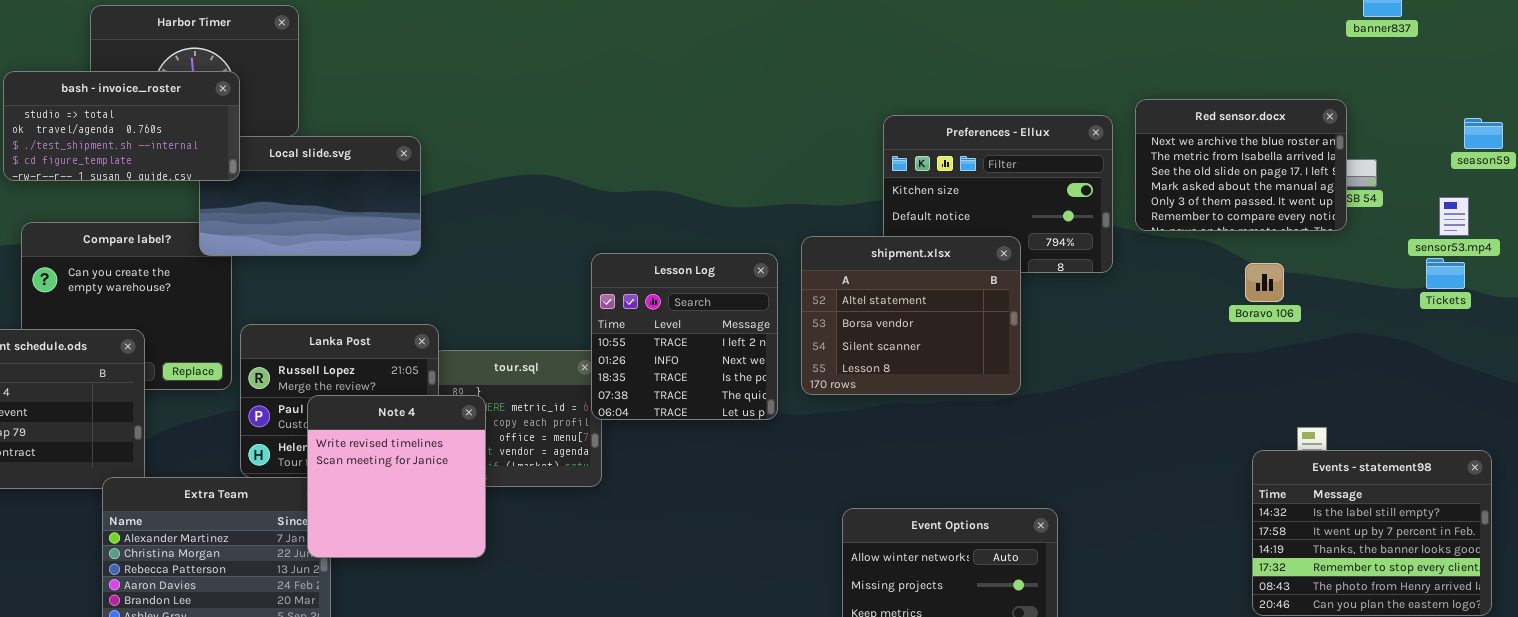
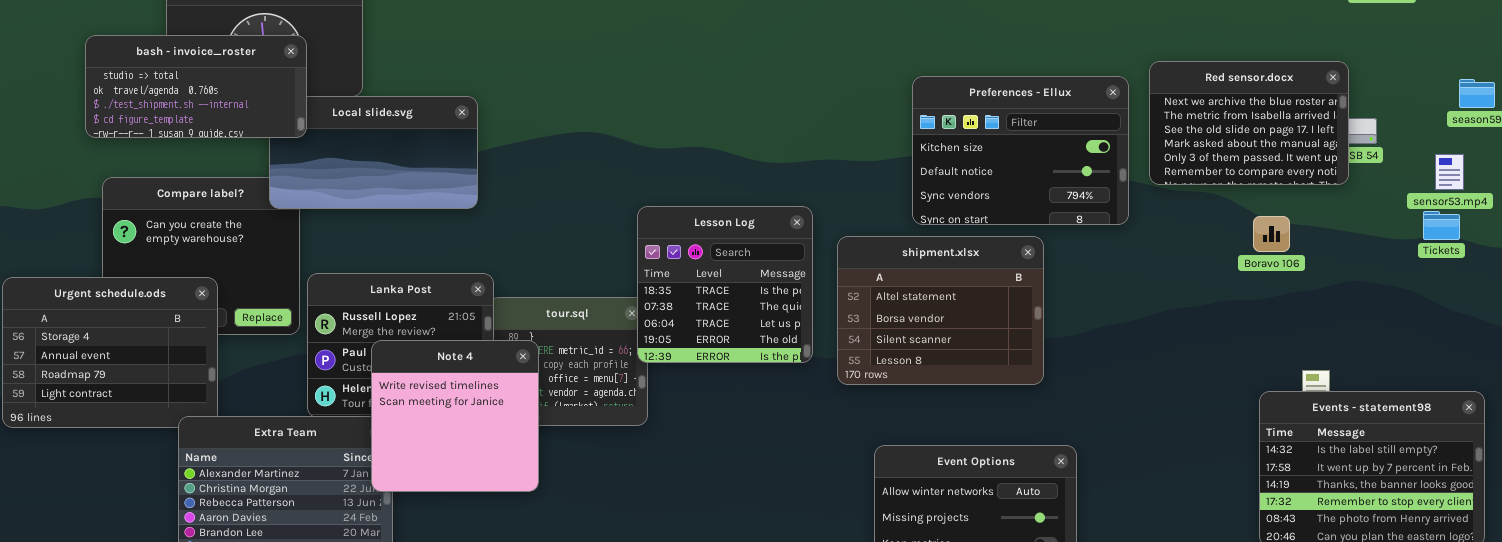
shipment.xlsx: [801,236,1021,395] -> [837,236,1044,385], moved
Lesson Log: [591,253,778,420] -> [637,206,813,363], scrolled down 2 rows

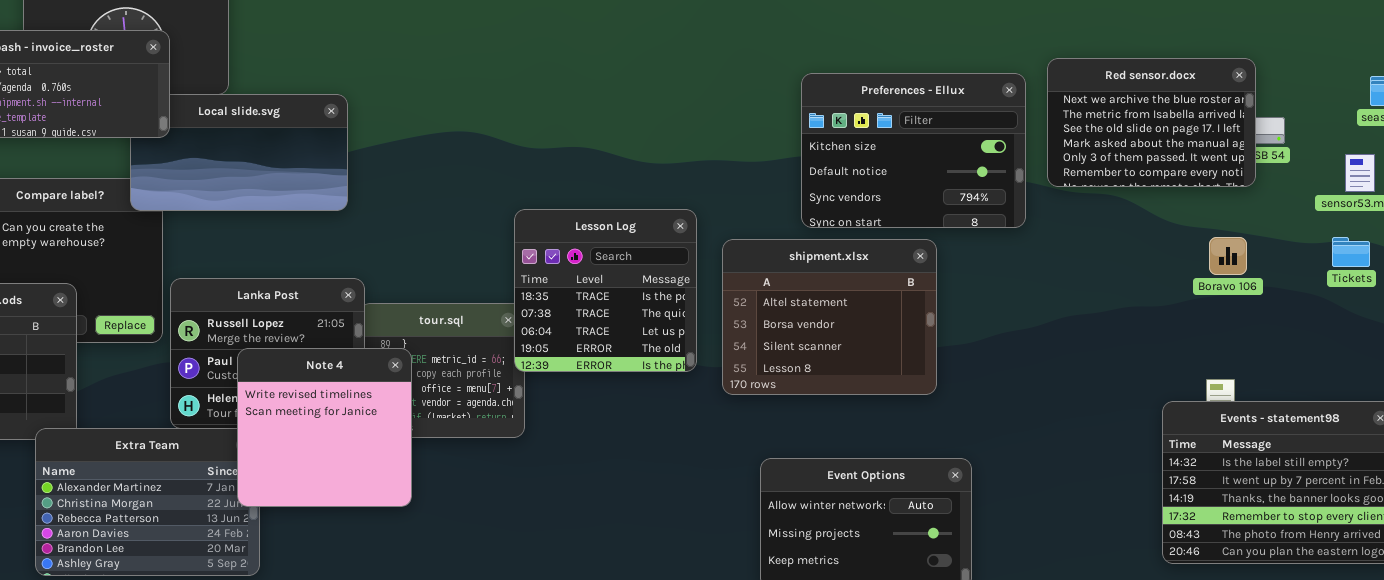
Tickets: [1423,211,1460,240] -> [1332,237,1370,267], moved
Boravo 106: [1253,216,1290,252] -> [1209,237,1247,275], moved

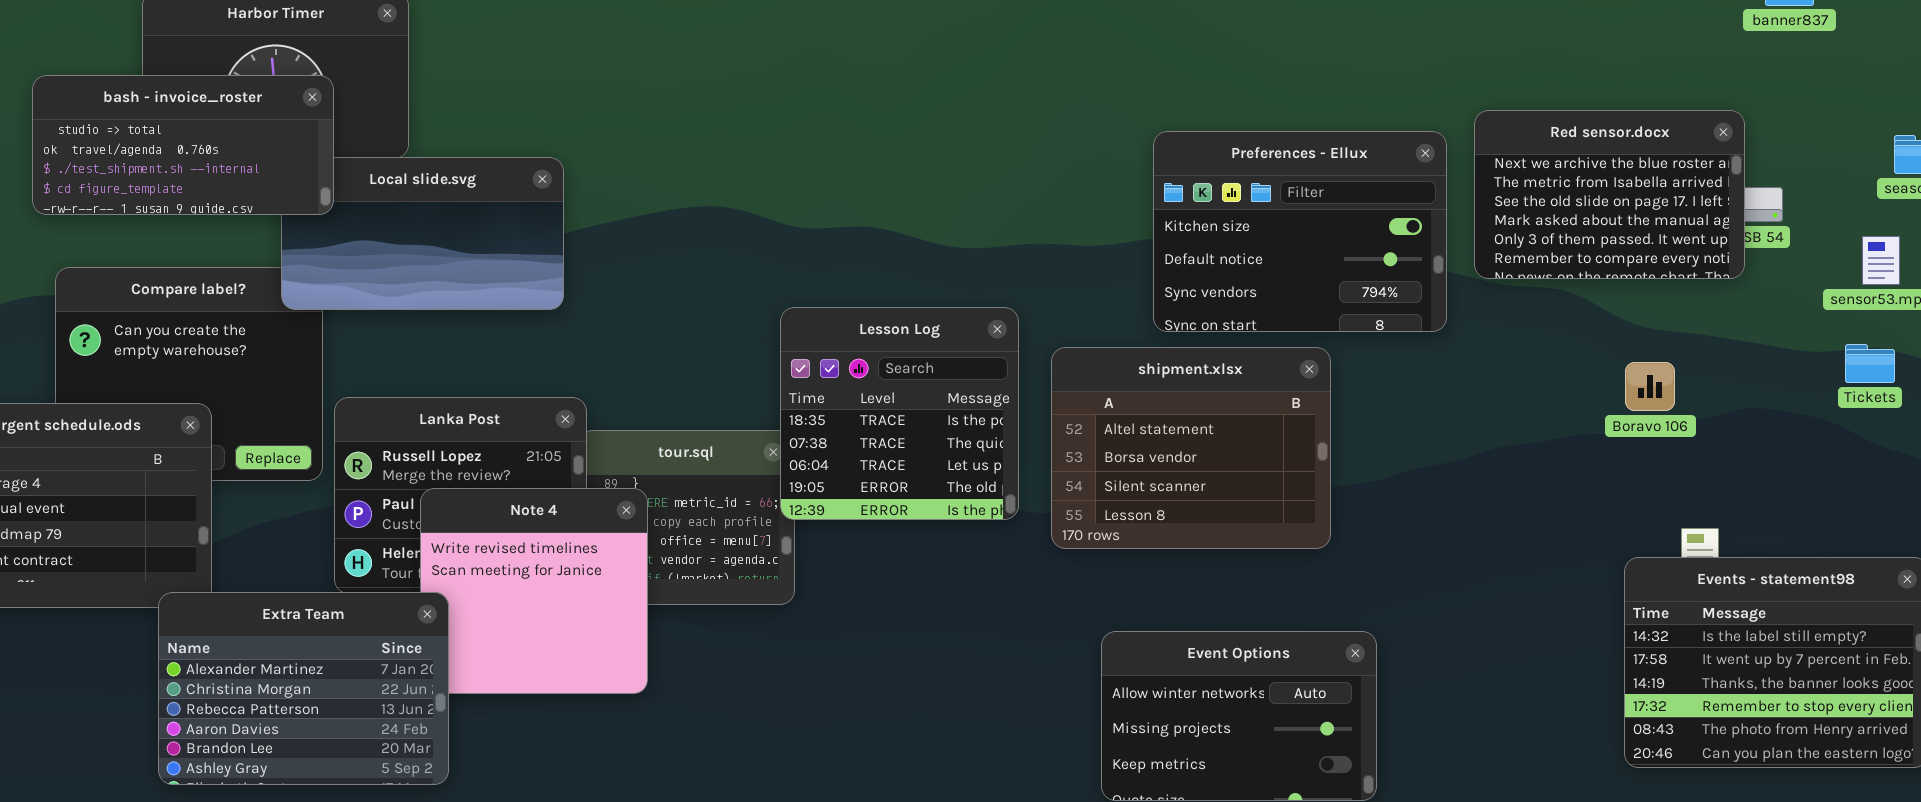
Boravo 106: [1209,237,1247,275] -> [1625,362,1675,411], moved
Extra Team: [35,428,260,576] -> [158,592,449,785], raised

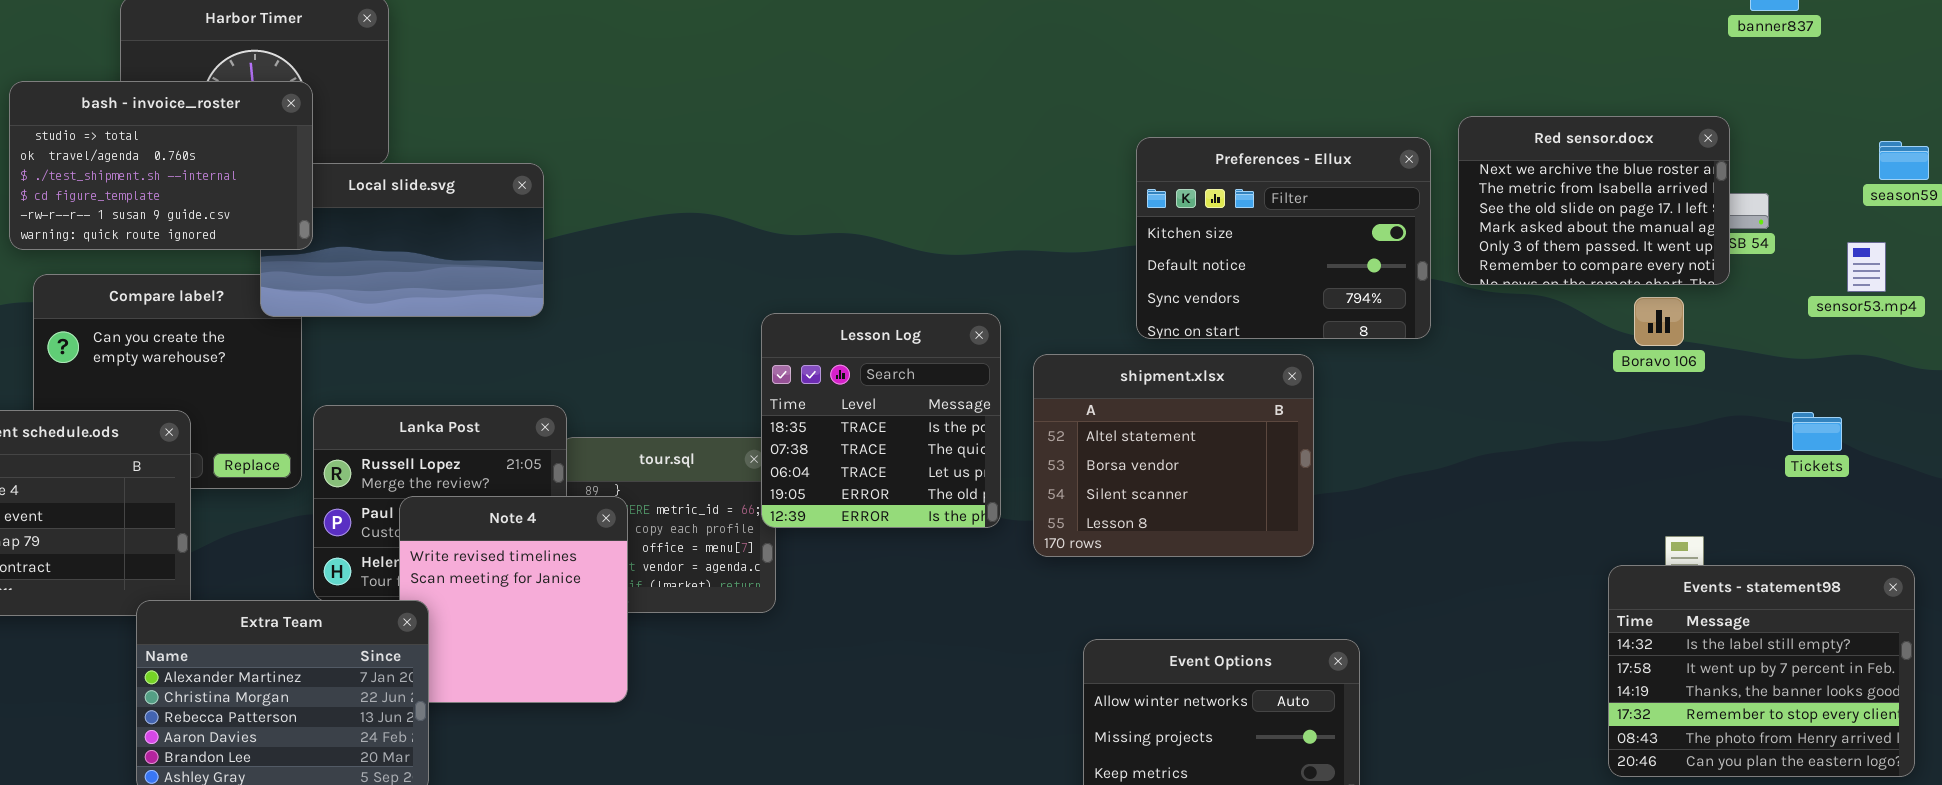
bash - invoice_roster: [32,75,334,215] -> [9,81,313,250], resized
Tickets: [1845,344,1895,383] -> [1792,412,1842,451], moved
Boravo 106: [1625,362,1675,411] -> [1634,297,1684,346], moved

